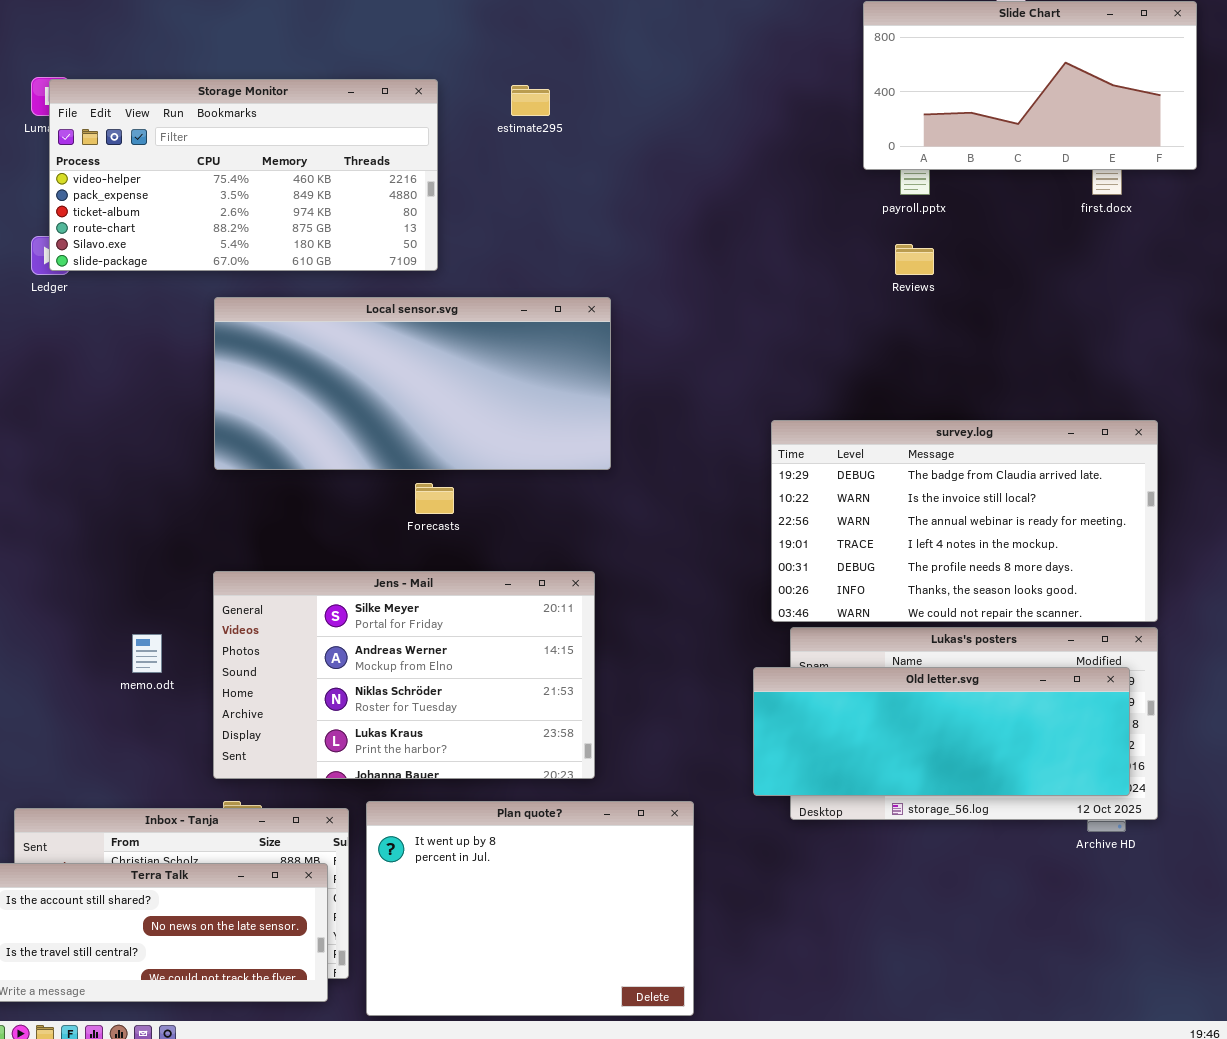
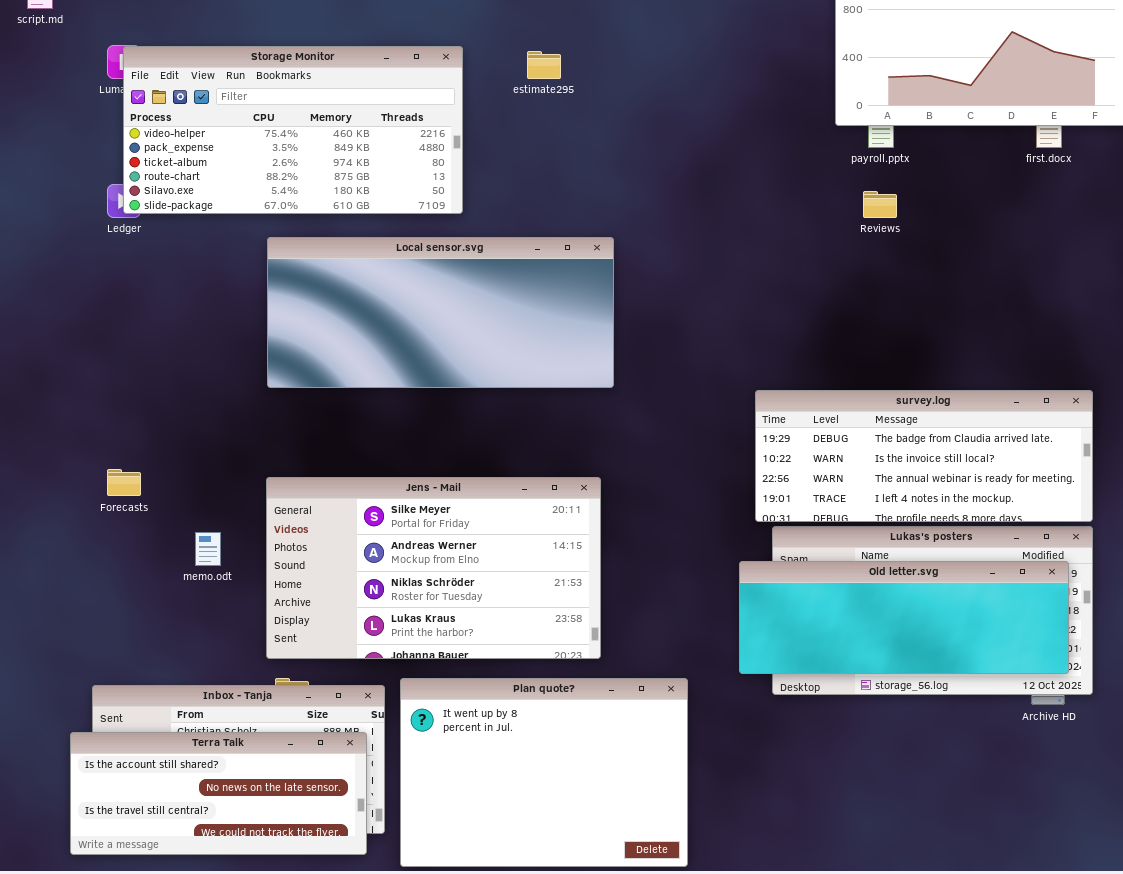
survey.log: [771,420,1158,622] -> [755,390,1093,522], resized
Forecasts: [415,483,454,514] -> [107,469,141,496], moved

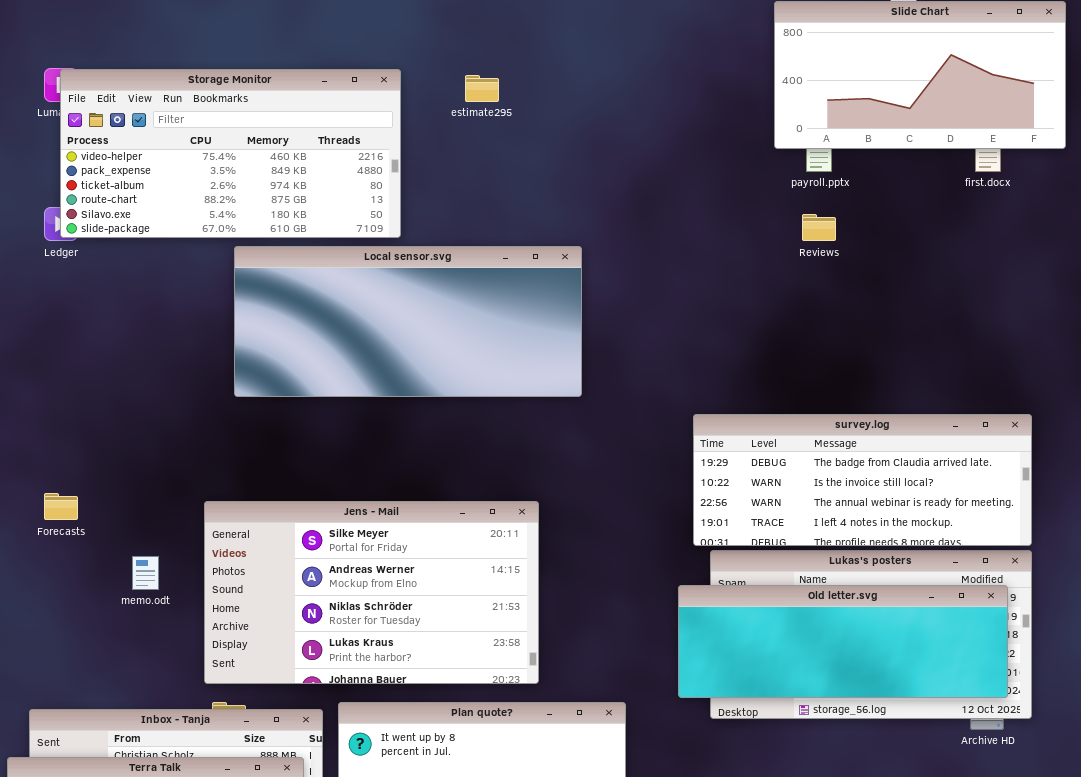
Local sensor.svg: [267,237,614,388] -> [234,246,582,397], moved

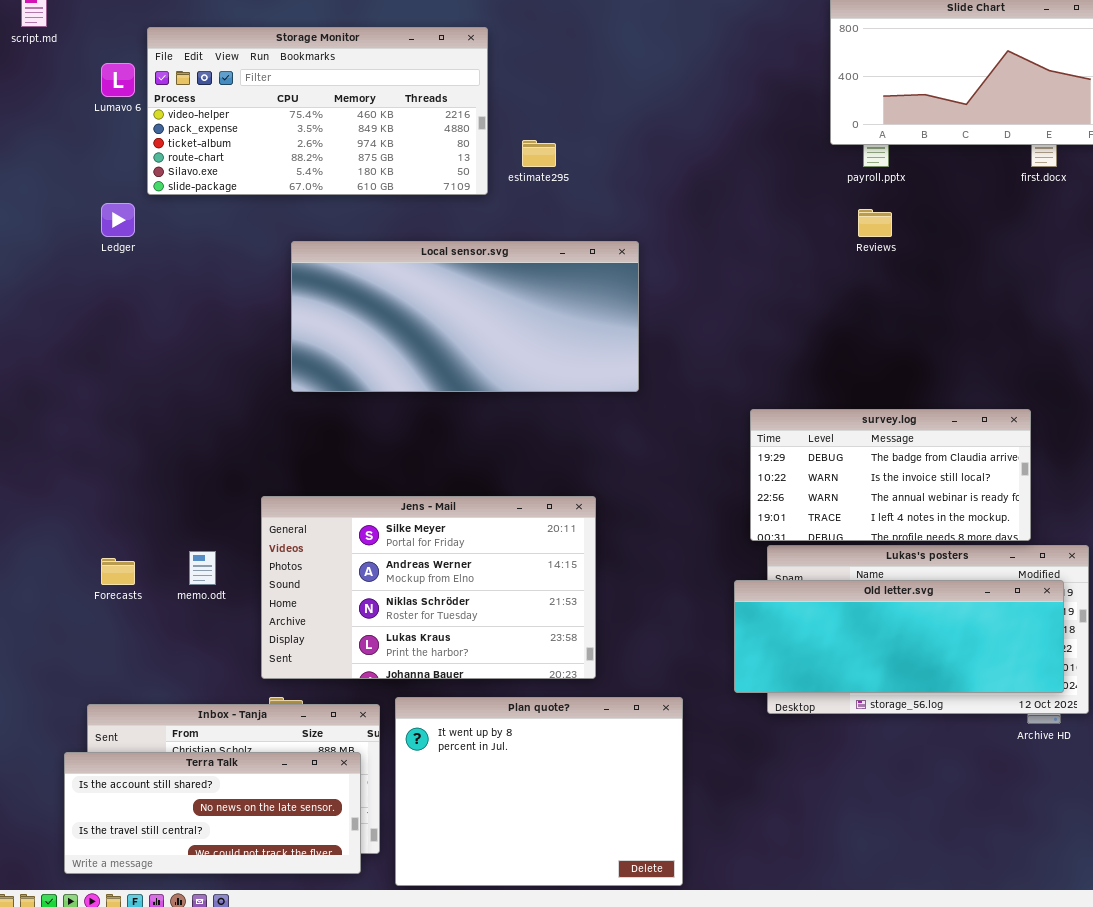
Storage Monitor: [60,69,401,238] -> [147,27,488,195], moved
estimate295: [465,75,499,102] -> [522,140,556,167], moved
survey.log: [693,414,1032,546] -> [750,409,1031,541], resized
Forecasts: [44,493,78,520] -> [101,558,135,585], moved

